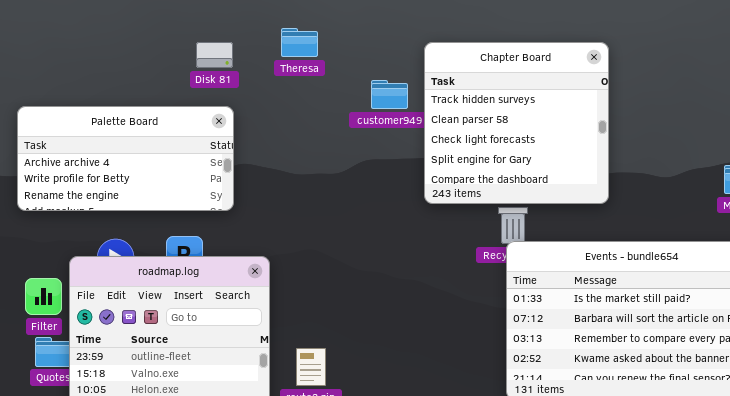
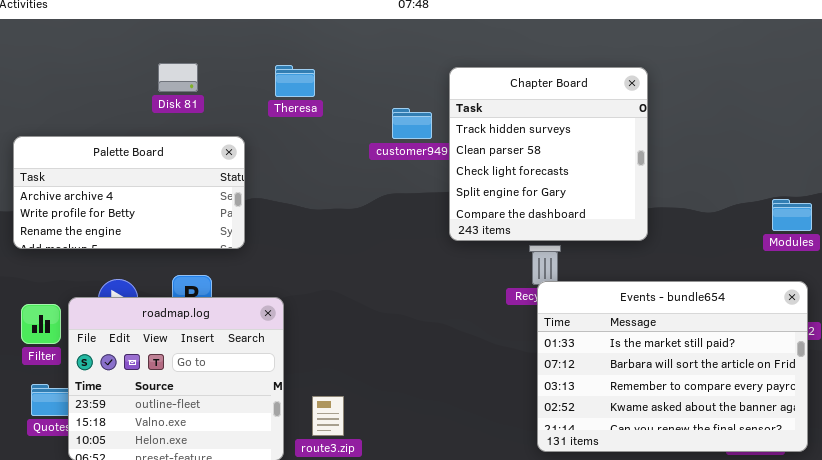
Theresa: [281,28,318,57] -> [275,65,315,97], moved
Disk 81: [196,42,233,68] -> [158,63,198,92], moved
Filter: [25,278,62,315] -> [21,304,61,344], moved

